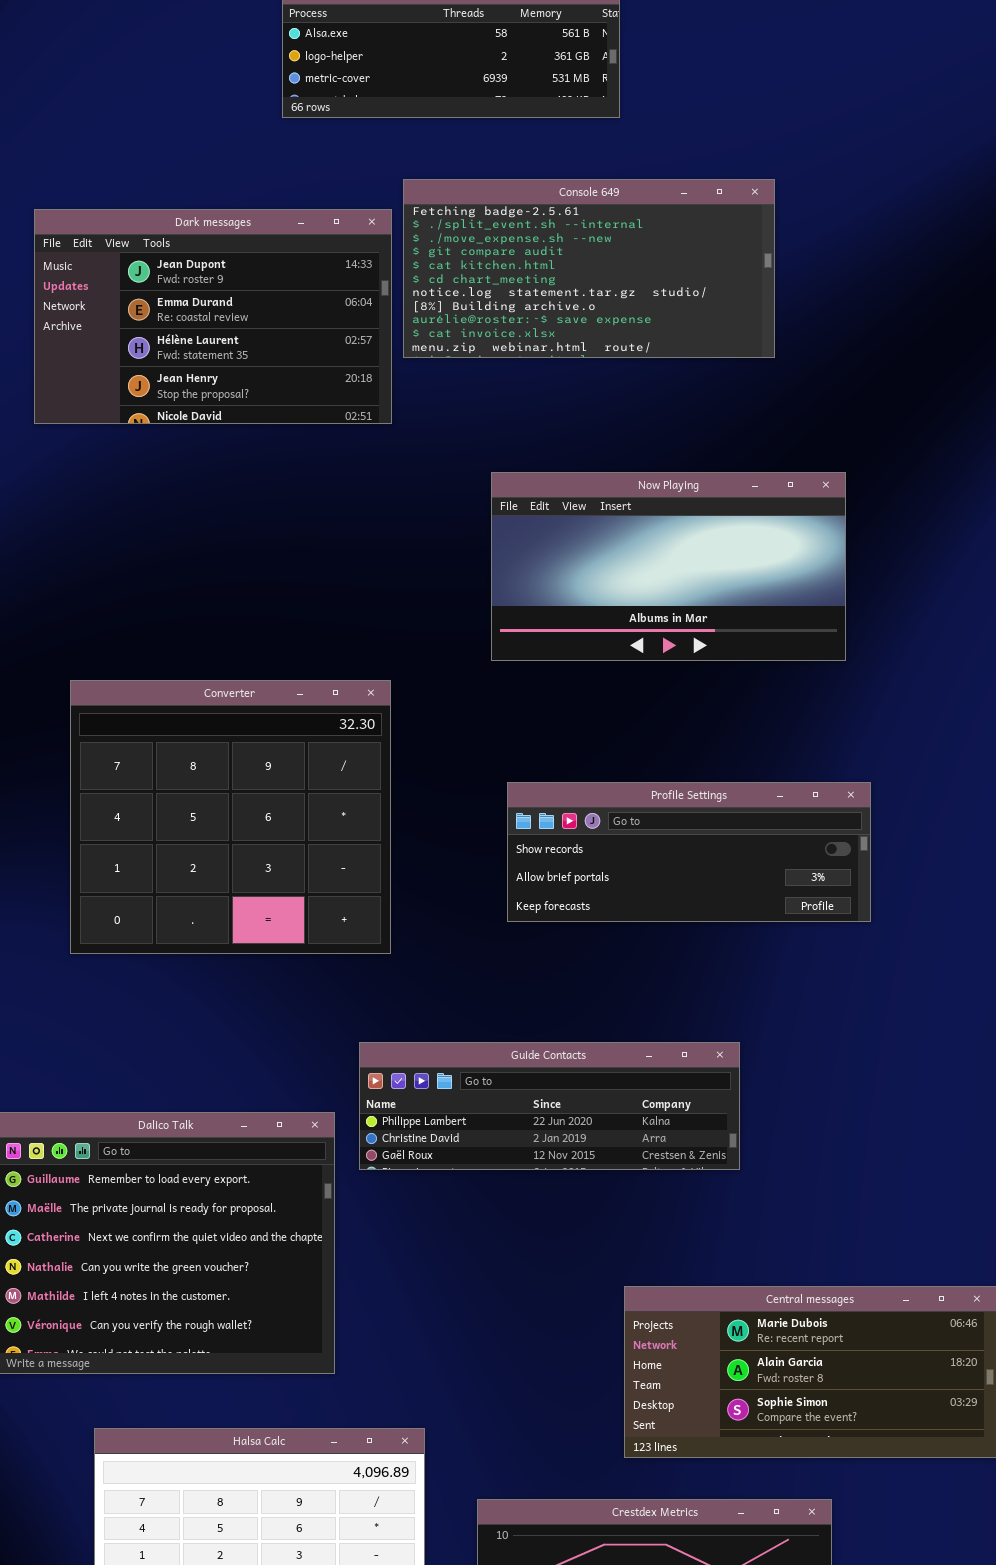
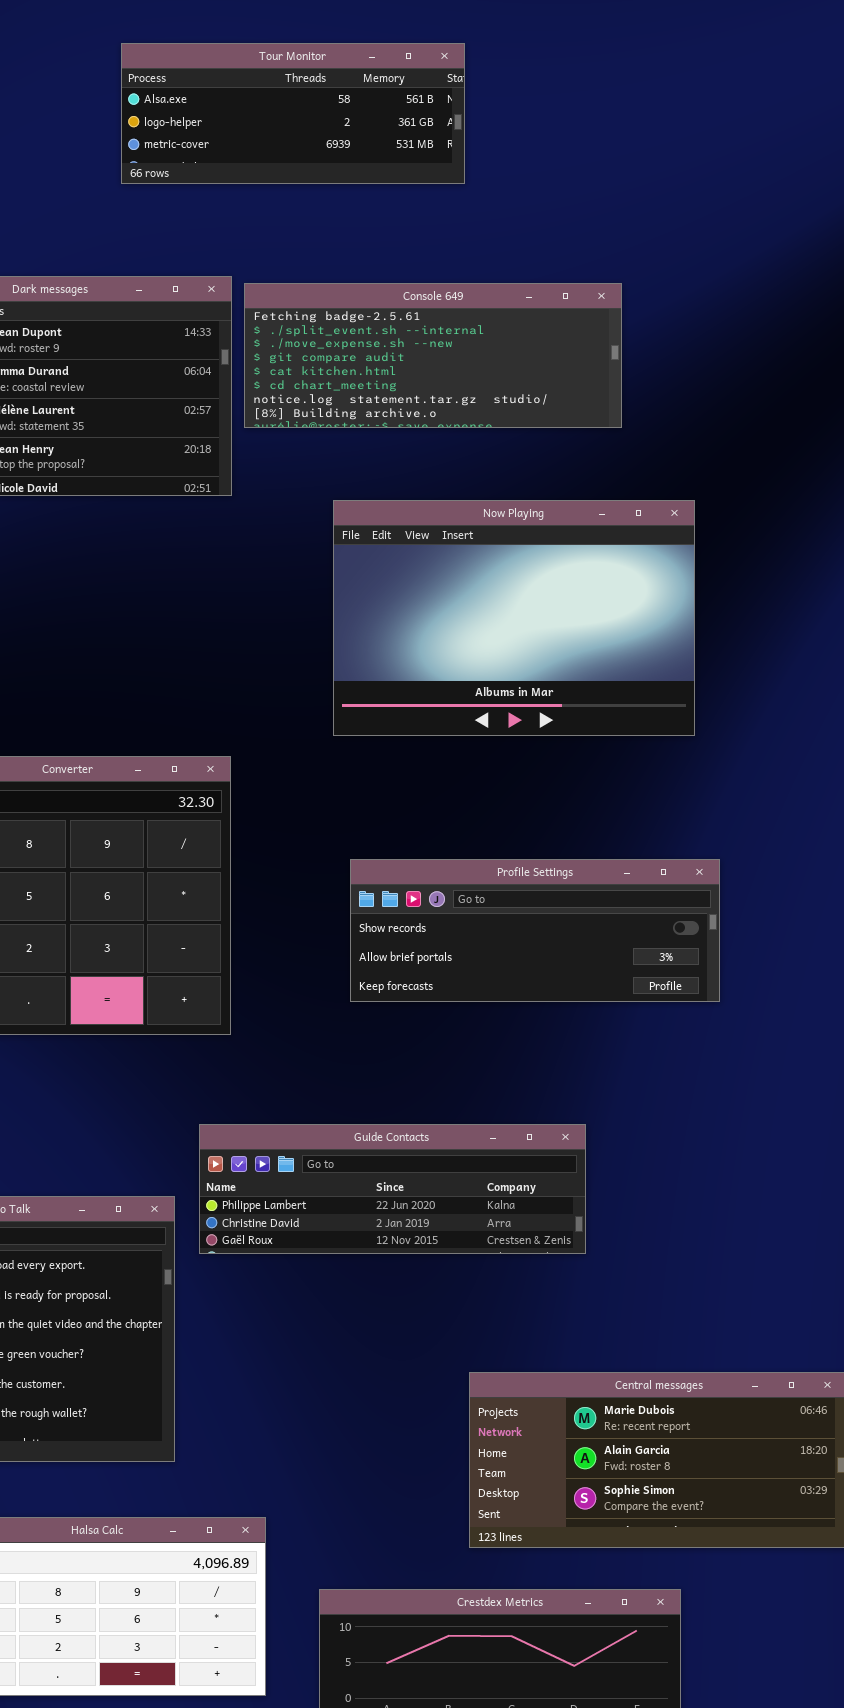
Console 649: [403,179,775,358] -> [244,283,622,428], resized
Now Playing: [491,472,846,661] -> [333,500,695,736], resized

